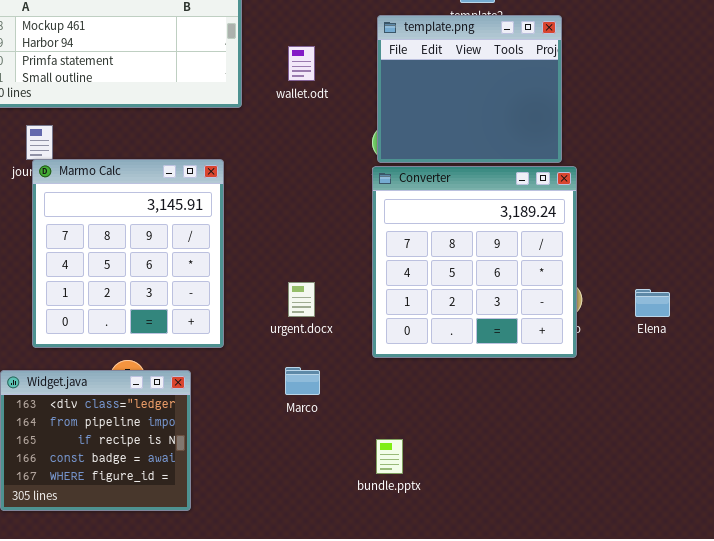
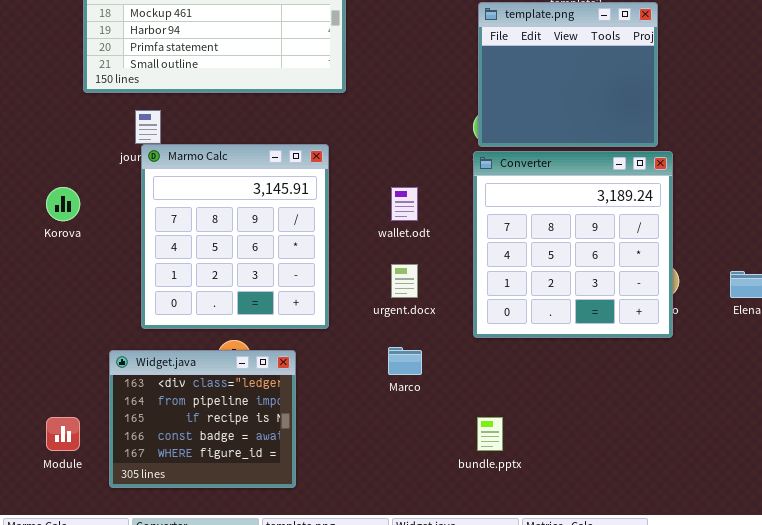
wallet.odt: [288,46,315,81] -> [391,187,418,221], moved

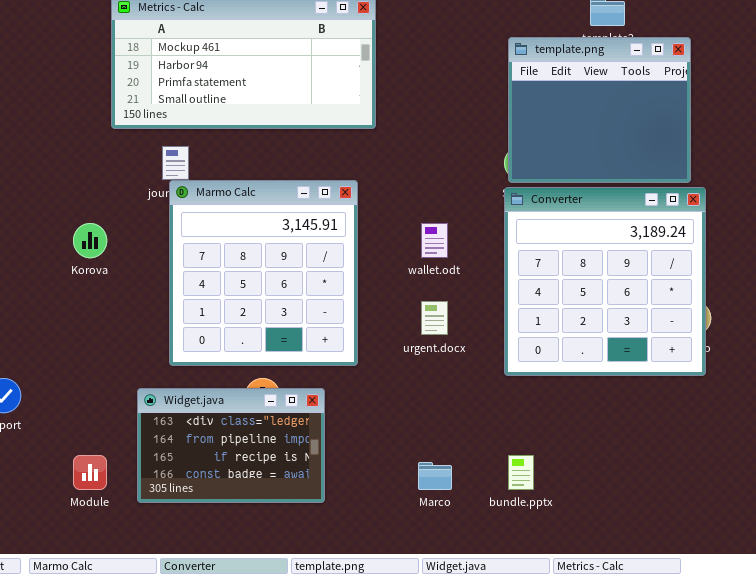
Marco: [388,347,422,375] -> [418,462,452,490], moved
Widget.java: [109,350,296,488] -> [137,388,325,503], resized

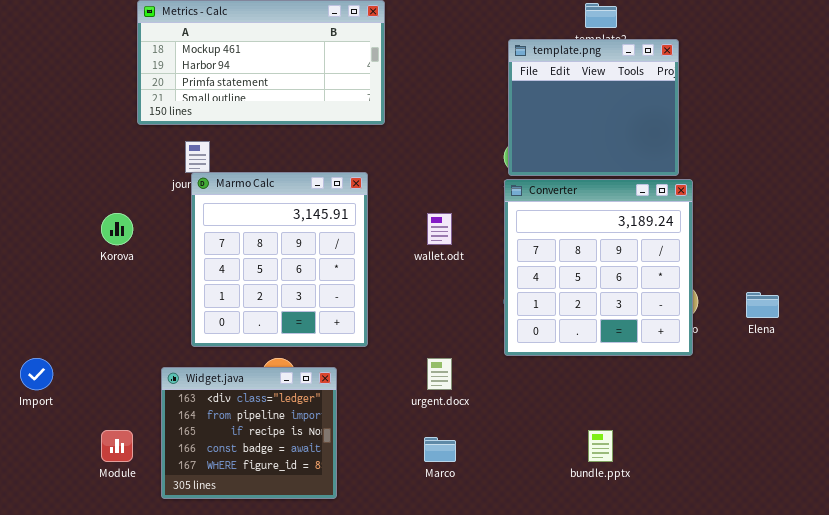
urgent.docx: [421,301,448,335] -> [427,358,452,390], moved
Widget.java: [137,388,325,503] -> [161,367,337,499], resized
bundle.pptx: [508,455,534,490] -> [588,430,613,462], moved

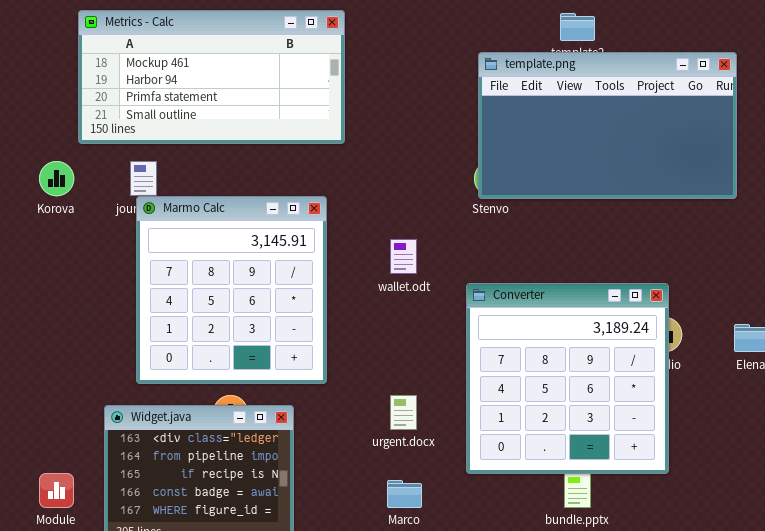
template.png: [508,39,679,176] -> [478,52,737,199], resized
Converter: [504,179,693,356] -> [466,283,669,474], moved
Korova: [101,213,133,245] -> [39,161,74,196], moved

